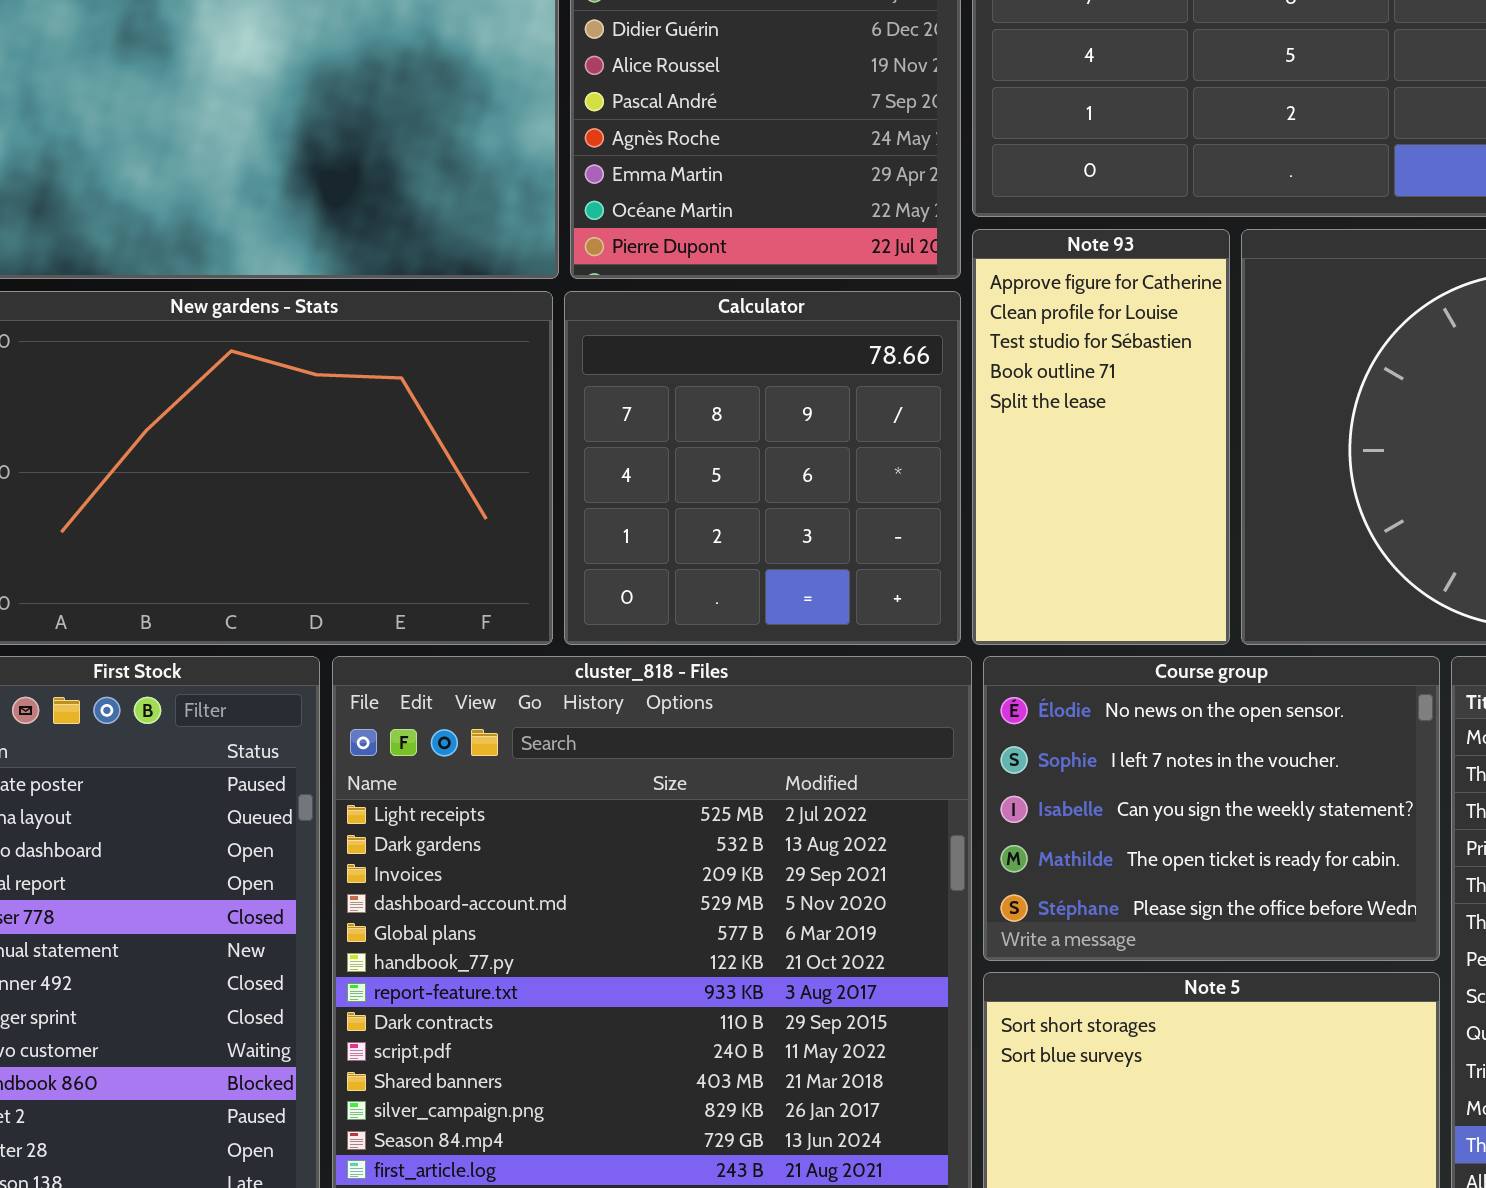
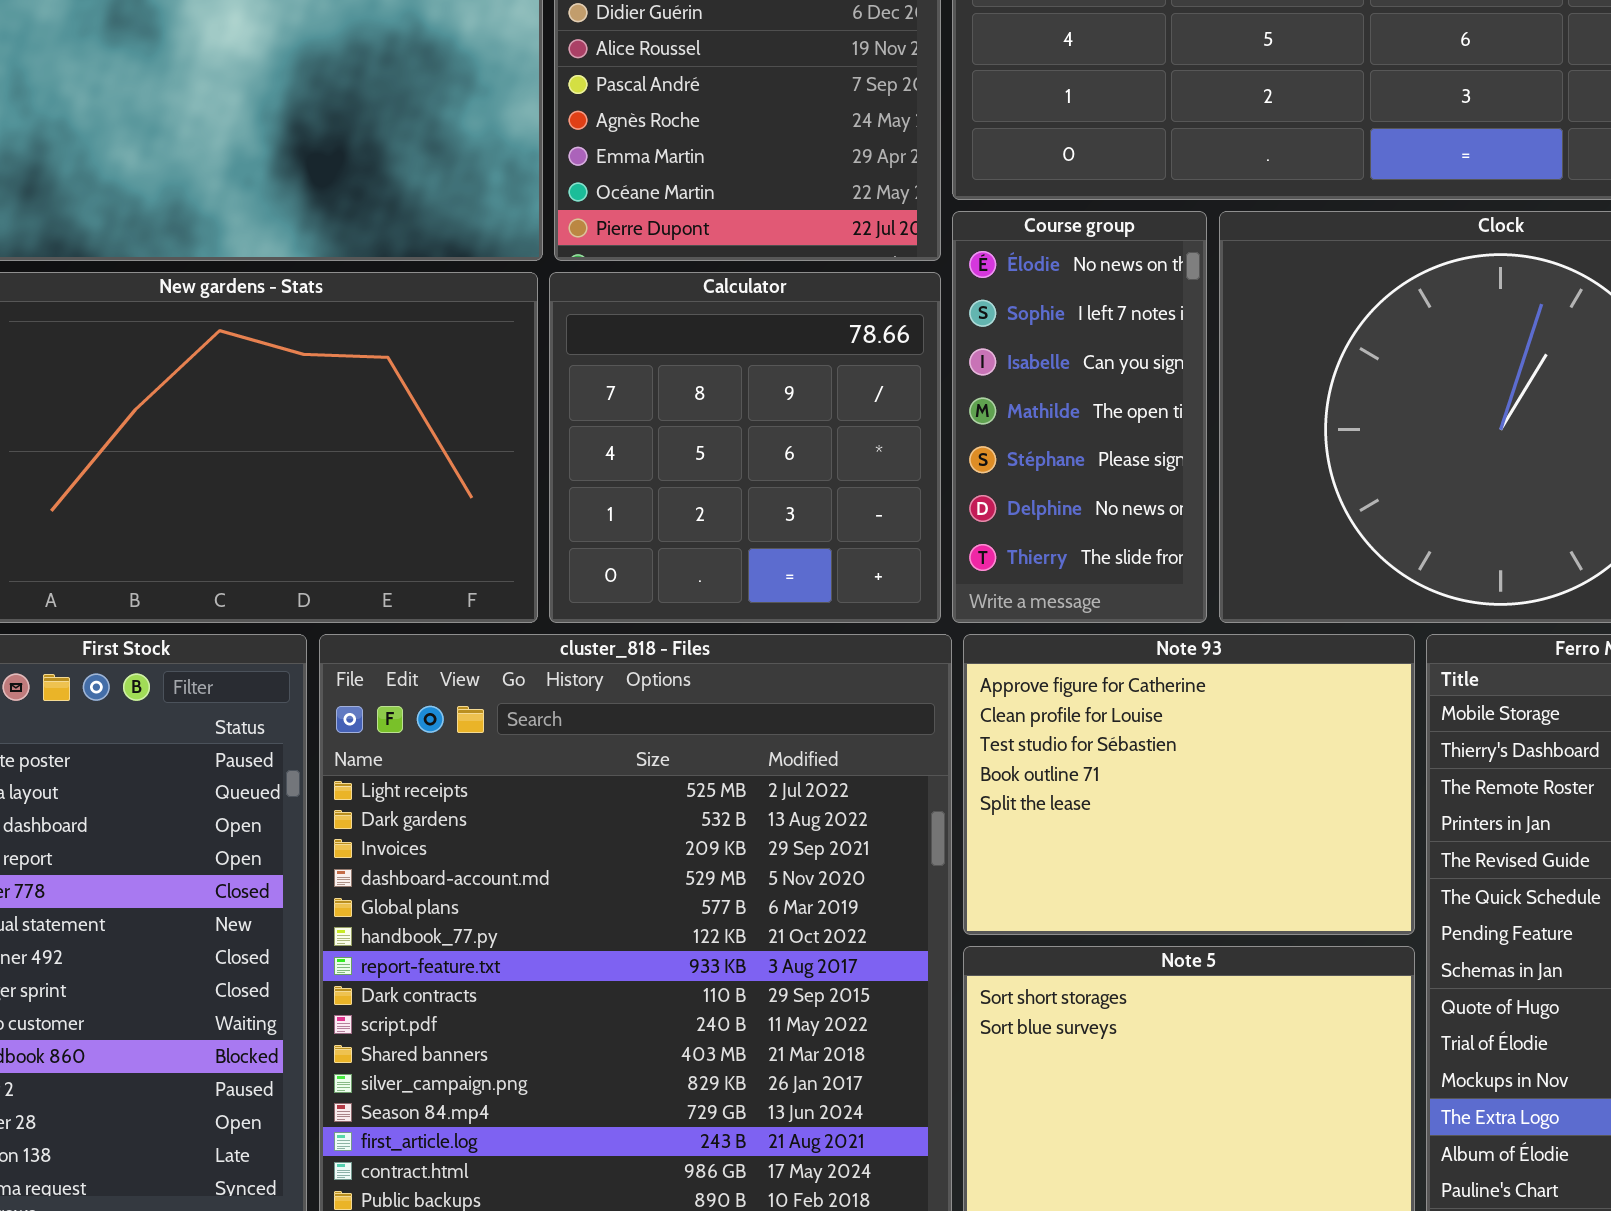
Note 93: [972,229,1230,645] -> [963,634,1415,935], moved, resized
Course group: [983,656,1440,961] -> [952,211,1207,623], moved, resized

